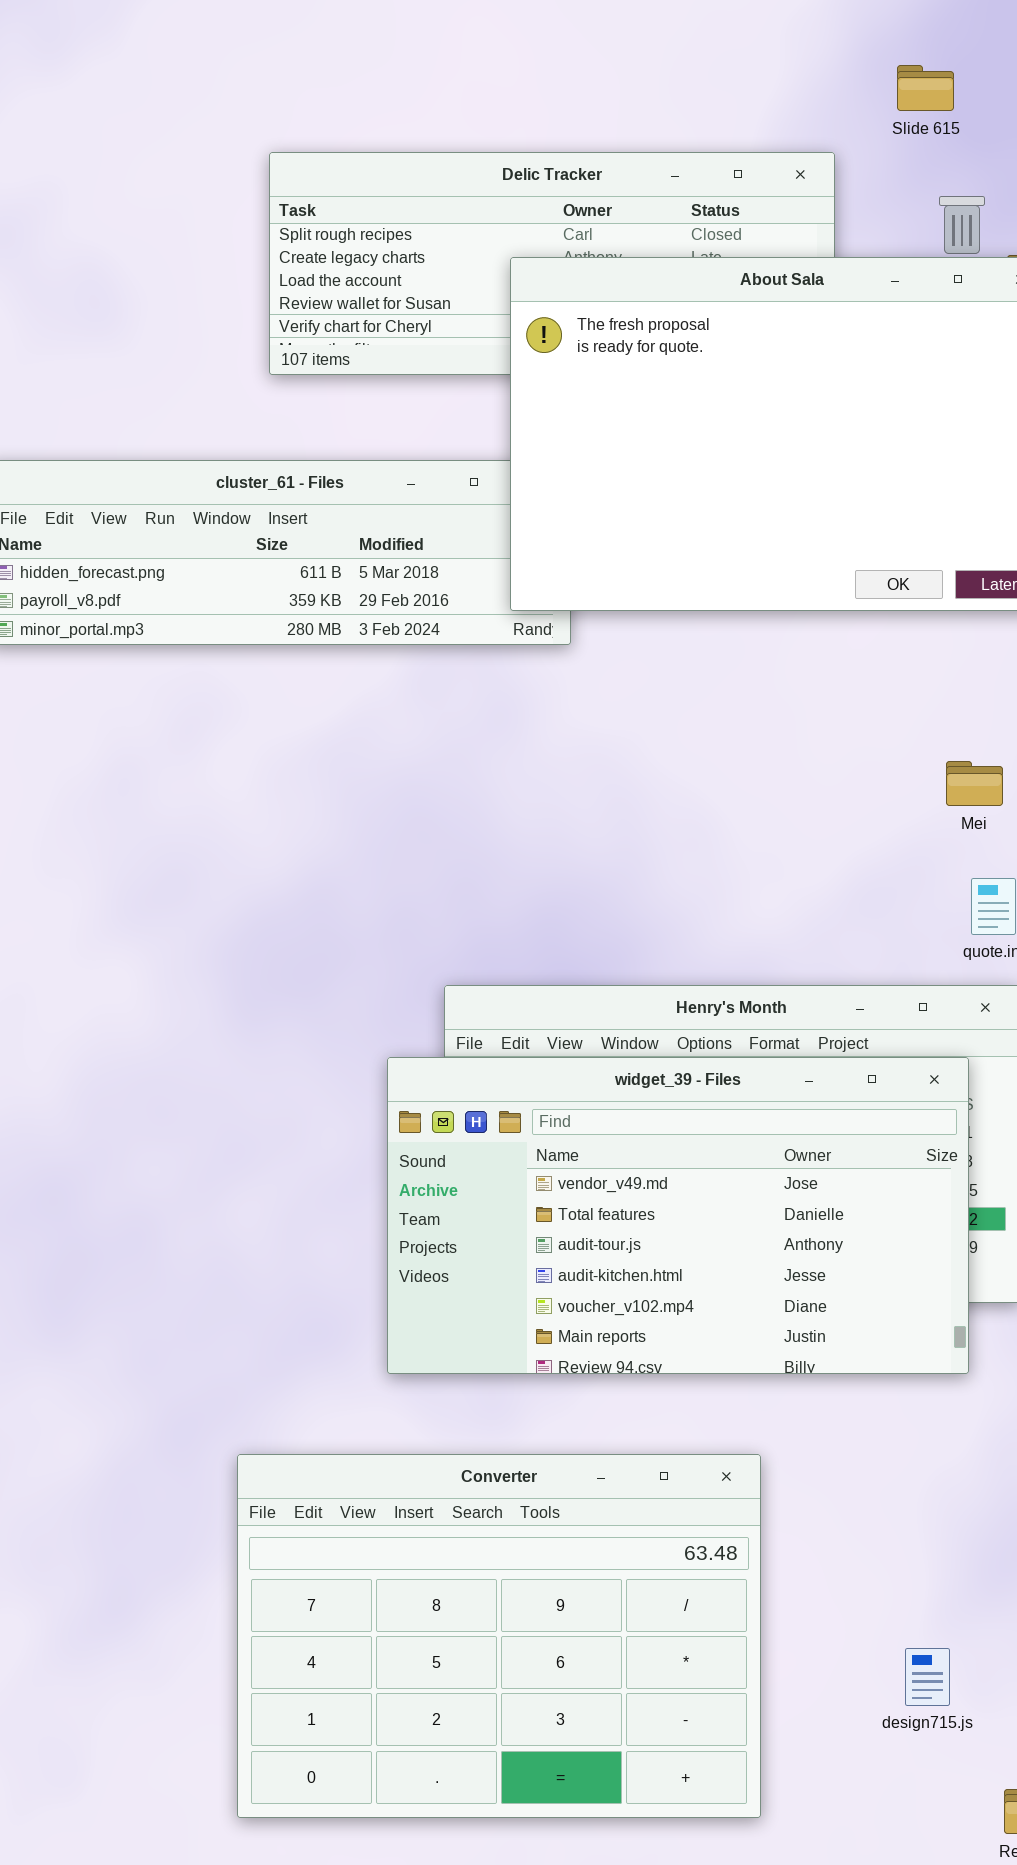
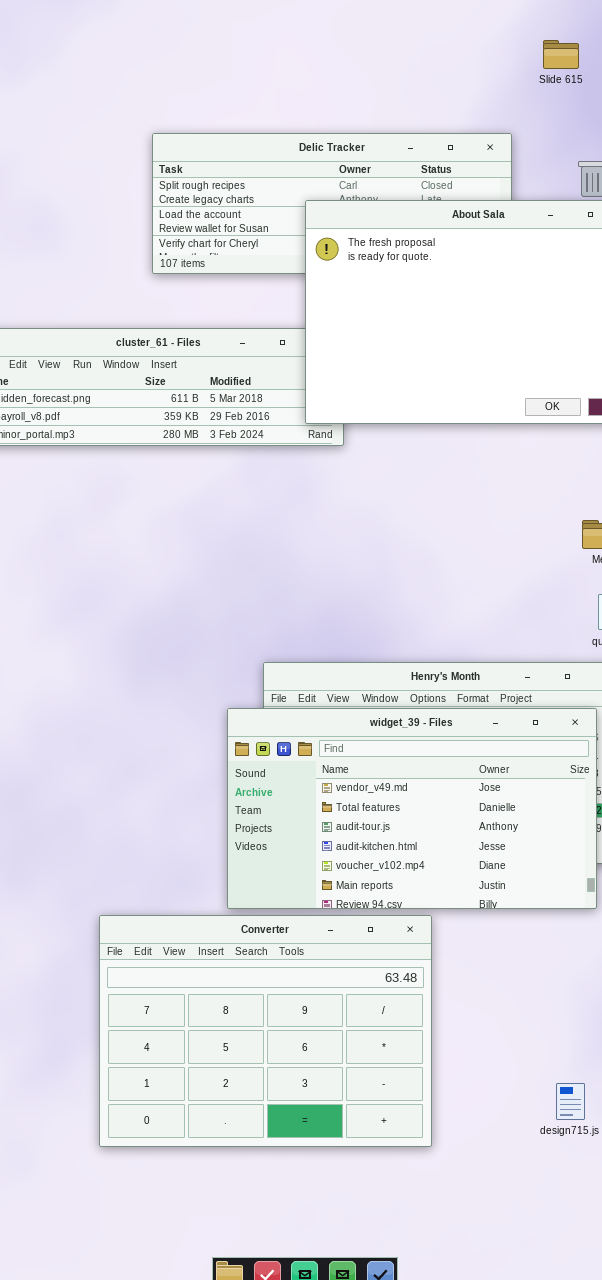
Slide 615: [897,65,954,111] -> [543,40,579,69], moved
Converter: [237,1454,761,1818] -> [99,915,432,1147], moved

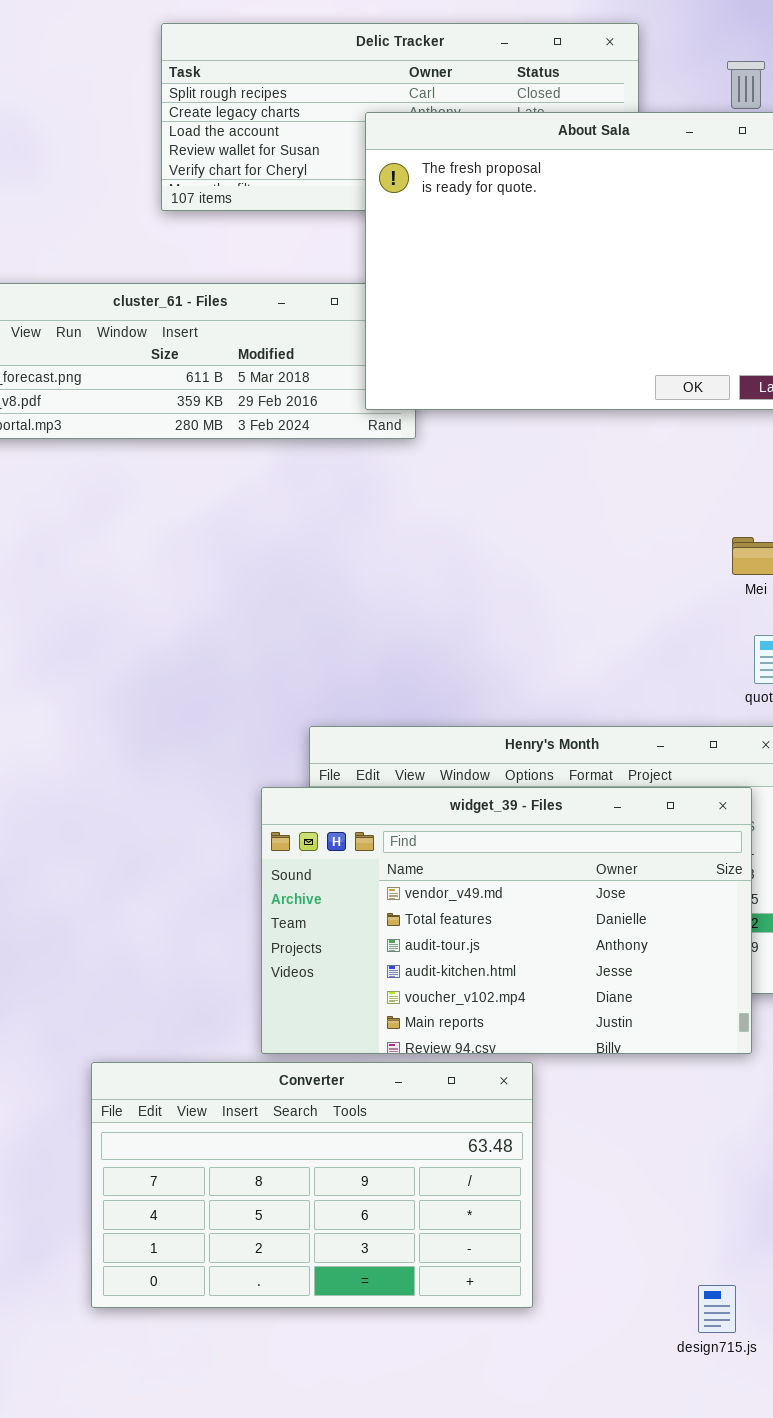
Converter: [99,915,432,1147] -> [91,1062,533,1308], resized

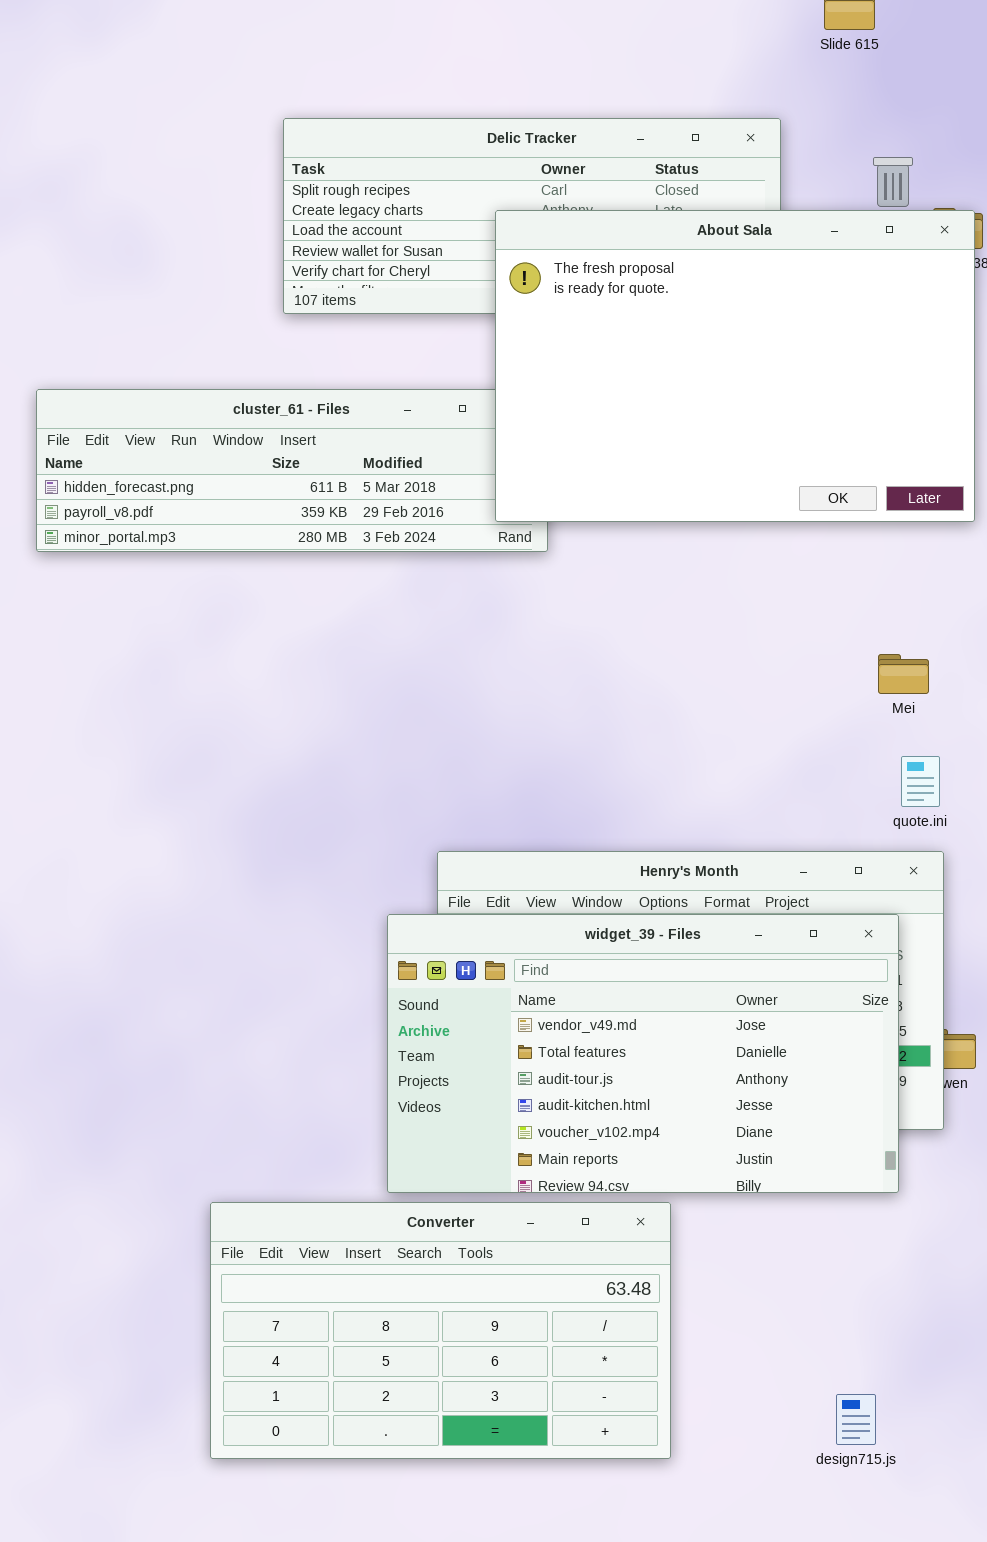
design715.js: [698,1285,736,1333] -> [836,1394,876,1445], moved

